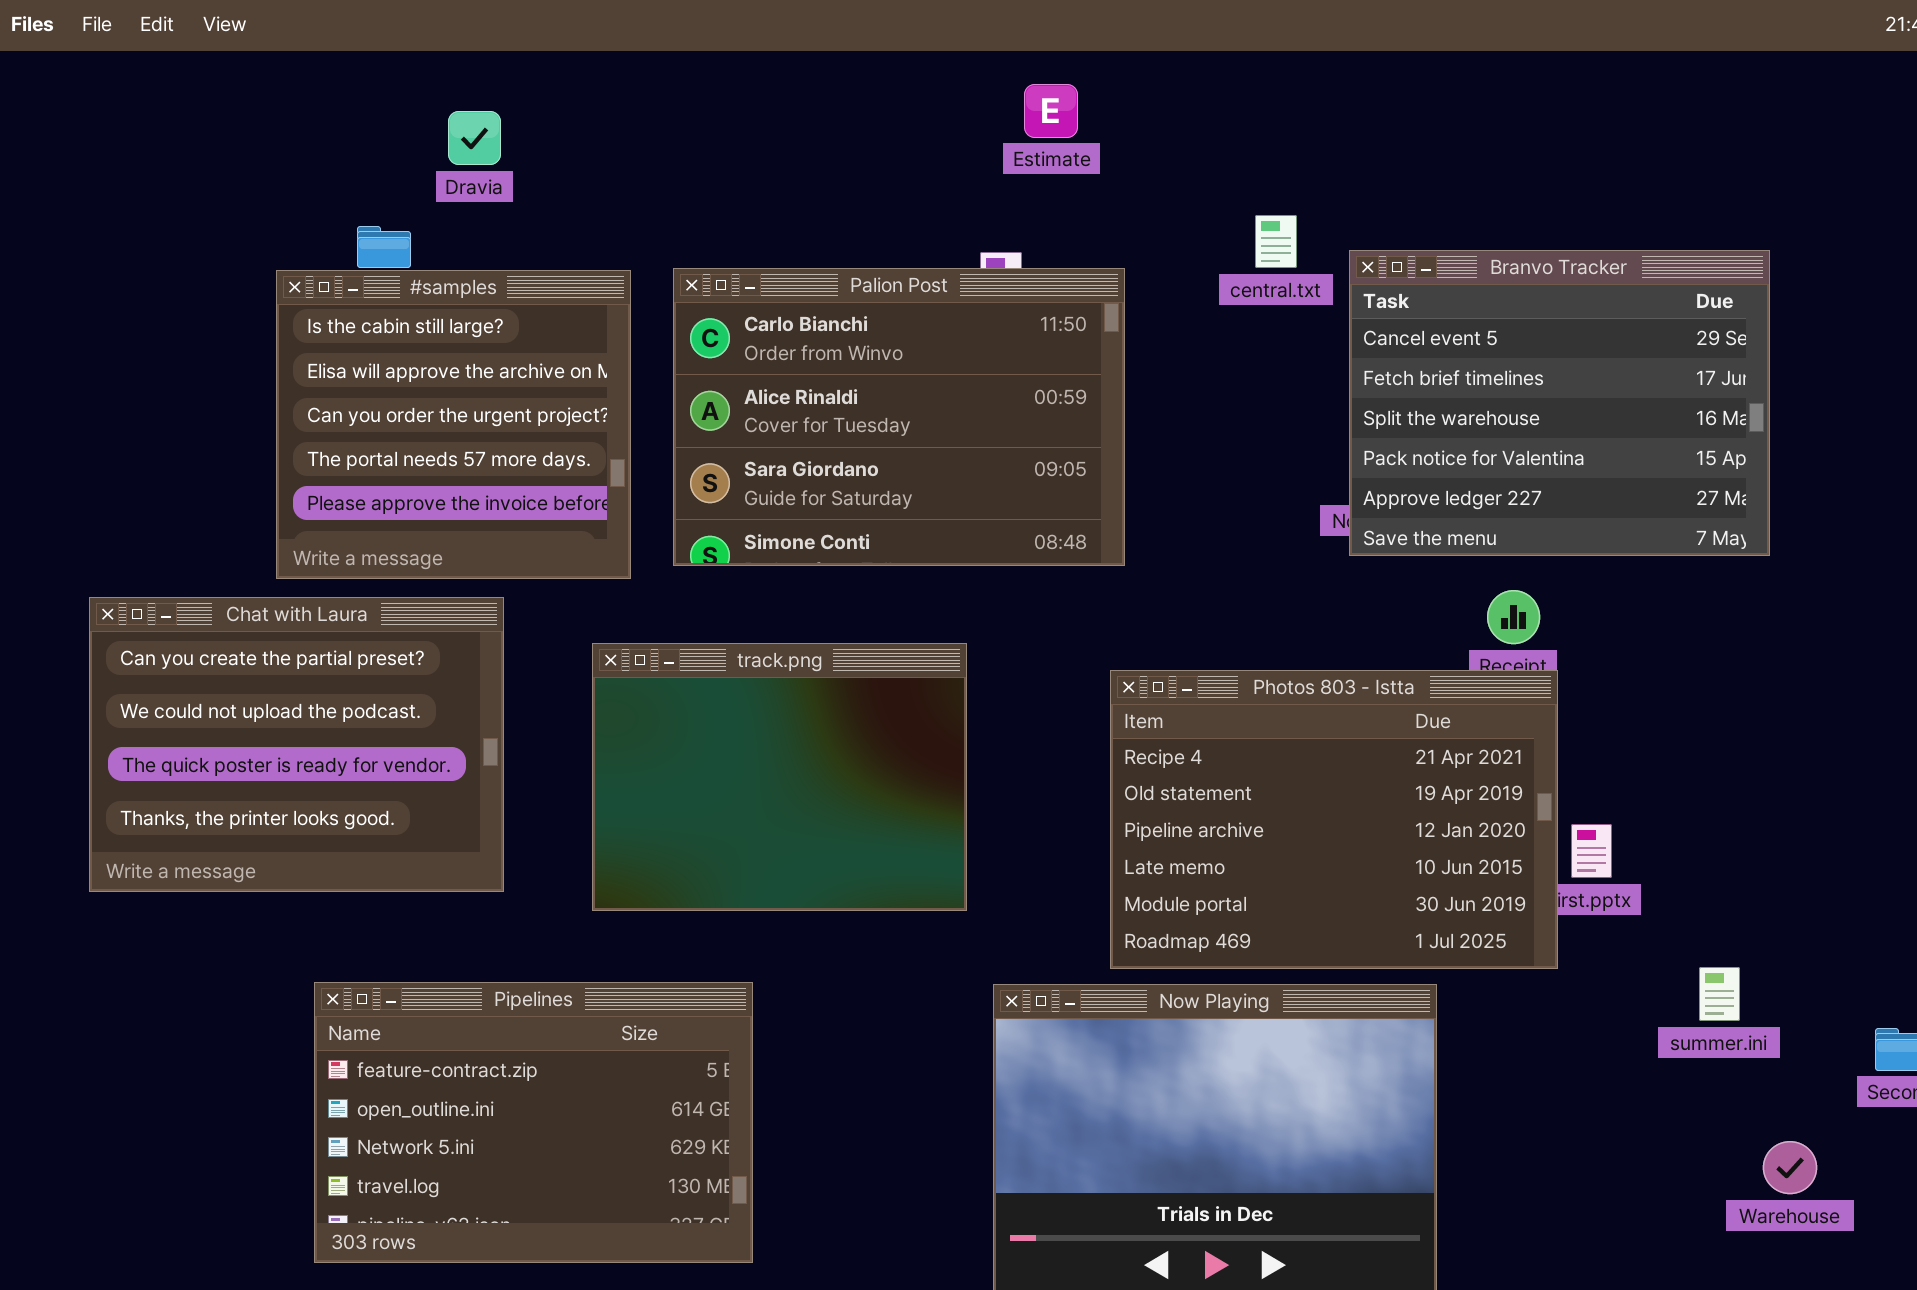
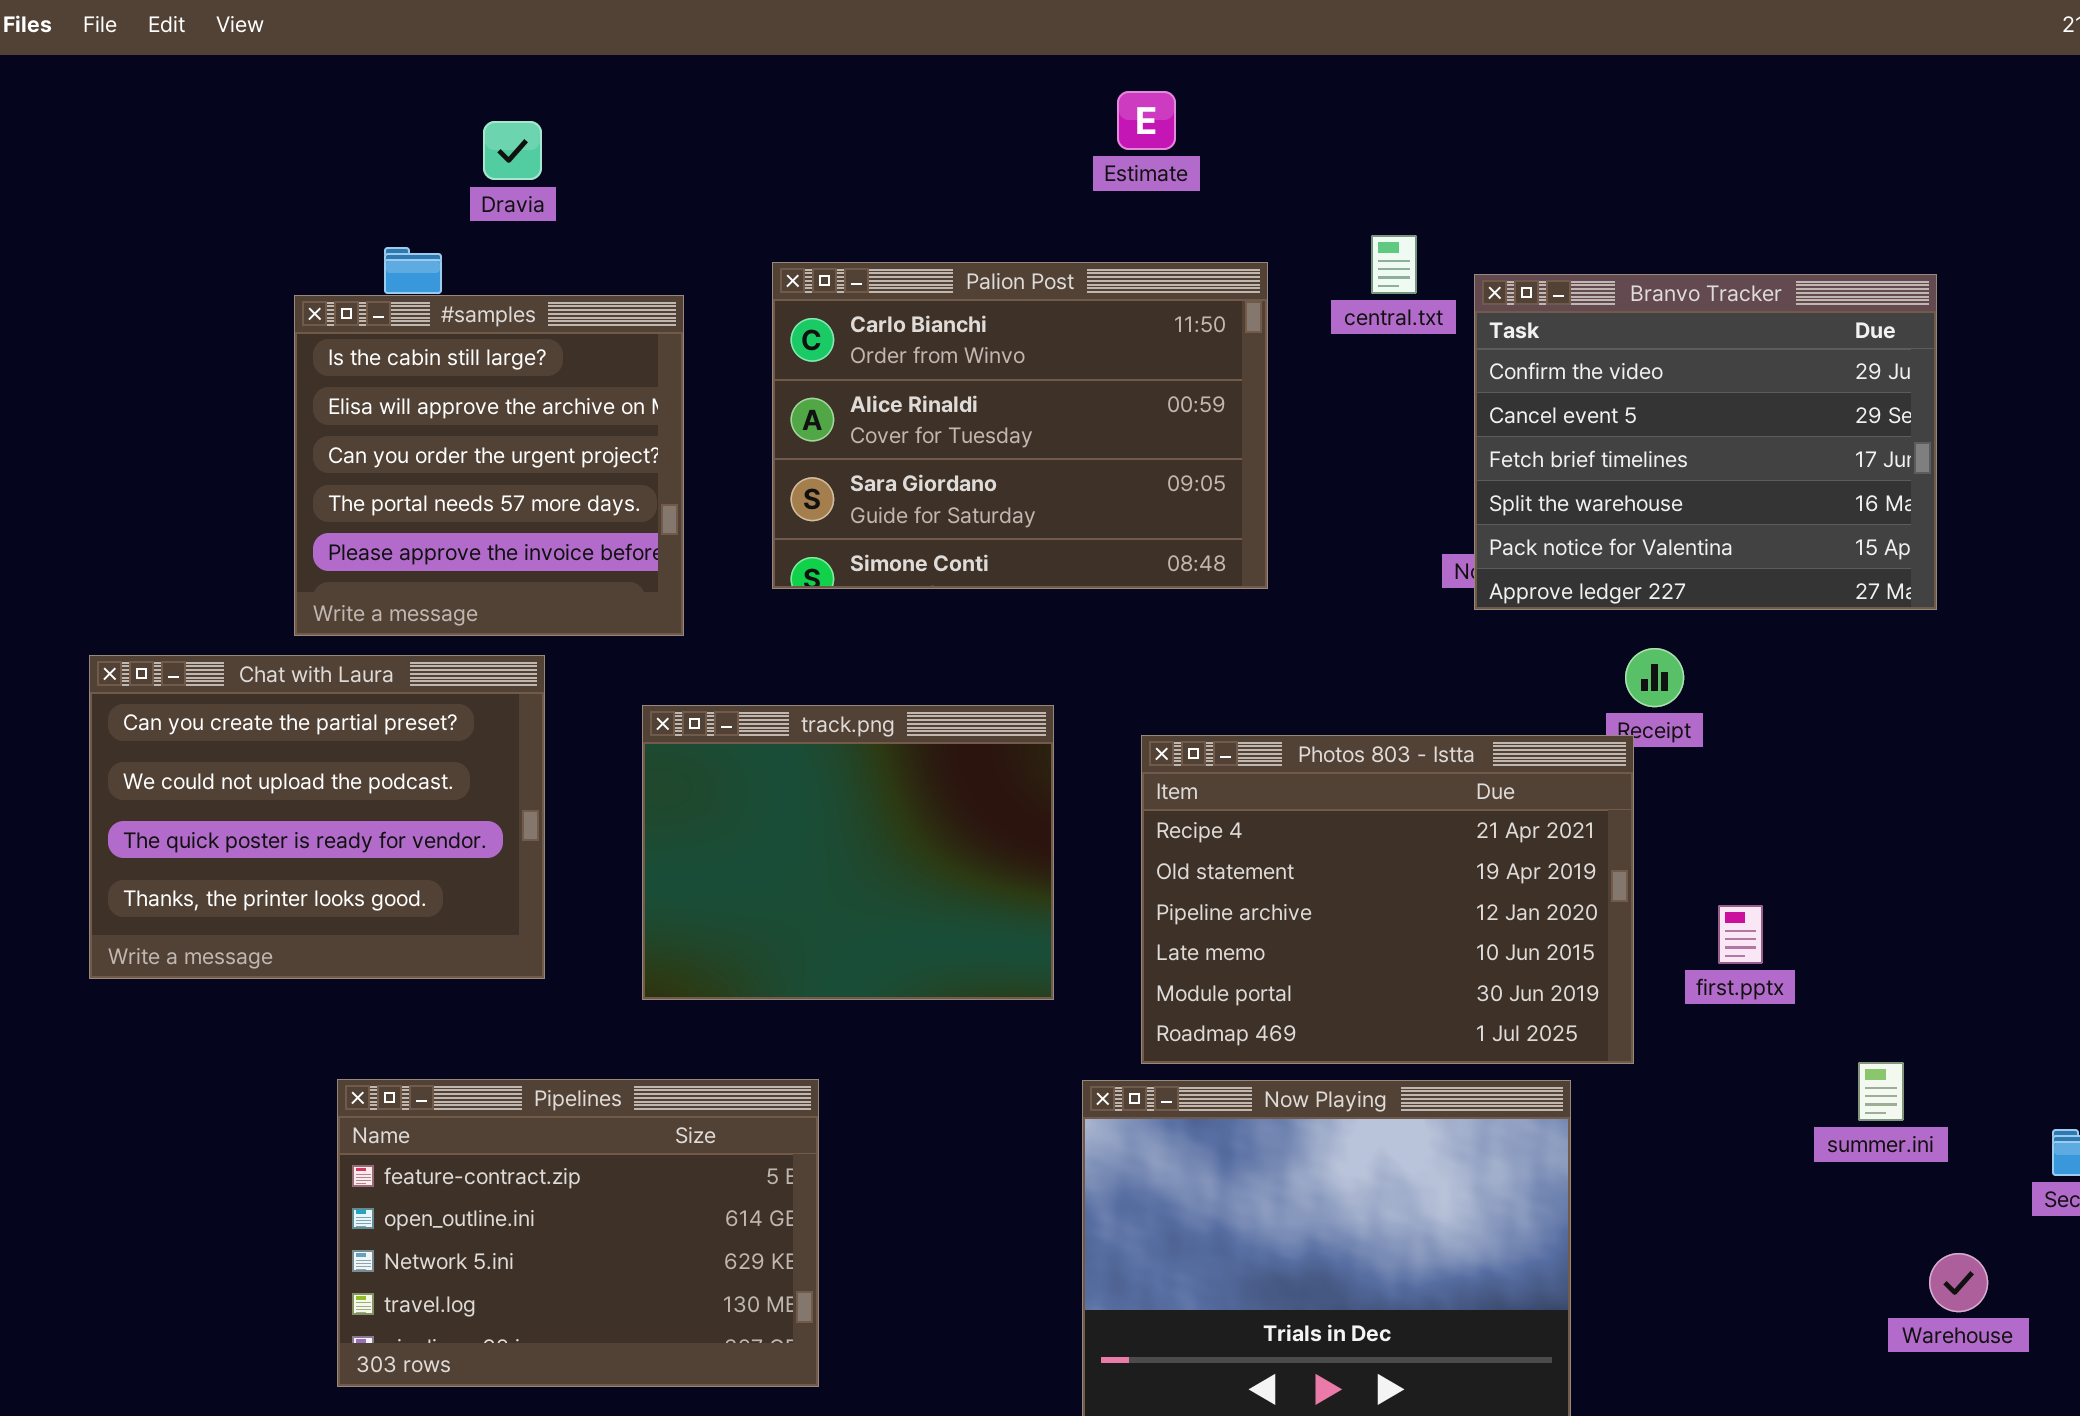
Branvo Tracker: [1349,250,1770,556] -> [1474,274,1937,610], scrolled up 1 row
Palion Post: [673,268,1125,566] -> [772,262,1268,589], moved
Photos 803 - Istta: [1110,670,1558,969] -> [1141,735,1634,1064], moved

